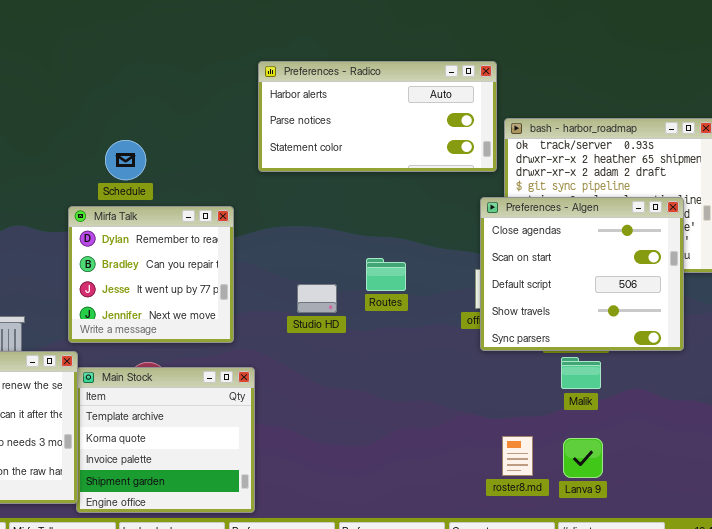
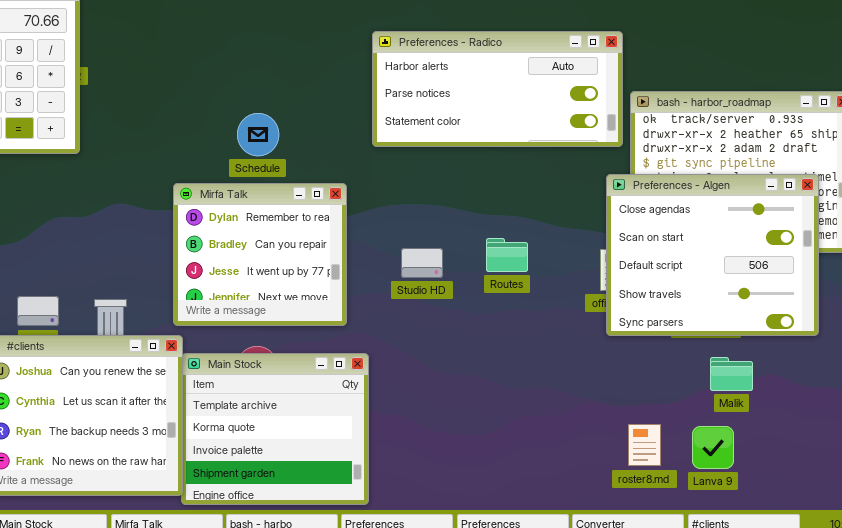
Schedule: [105,140,146,180] -> [237,113,279,156], moved
Studio HD: [297,284,337,313] -> [401,248,443,278], moved
Malik: [561,357,601,389] -> [710,357,753,391], moved

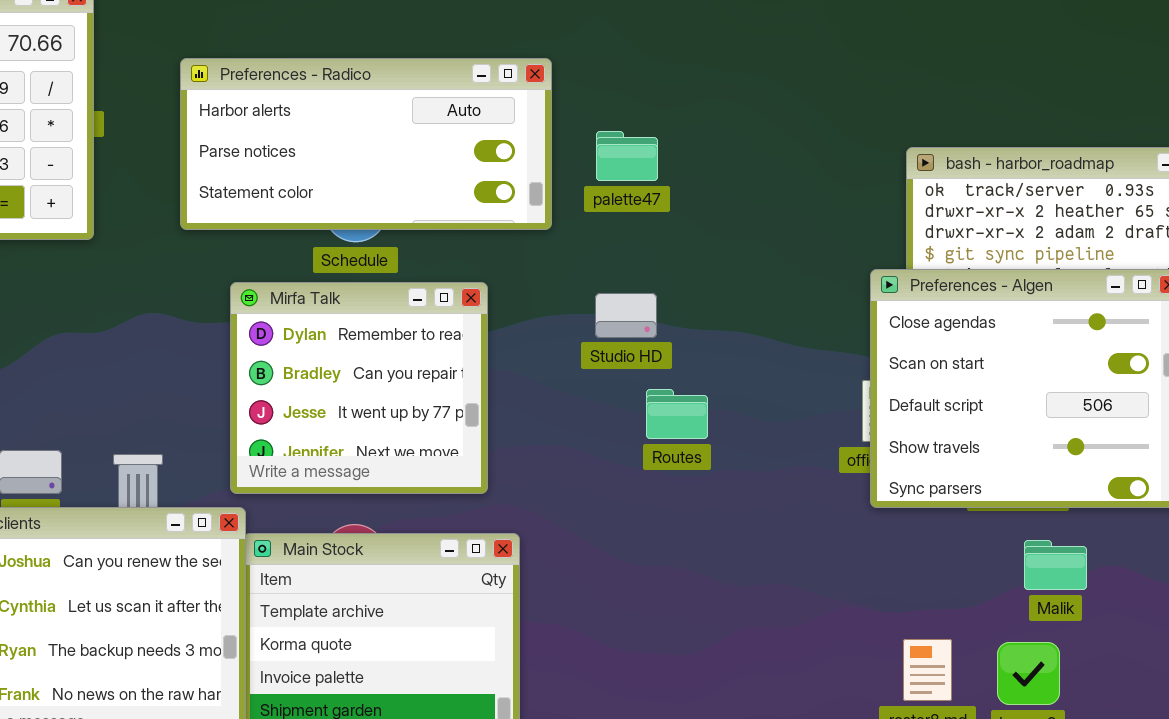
Preferences - Radico: [372,31,623,147] -> [180,58,552,230], moved
Routes: [486,238,528,272] -> [646,389,708,439], moved
Studio HD: [401,248,443,278] -> [595,293,657,338], moved

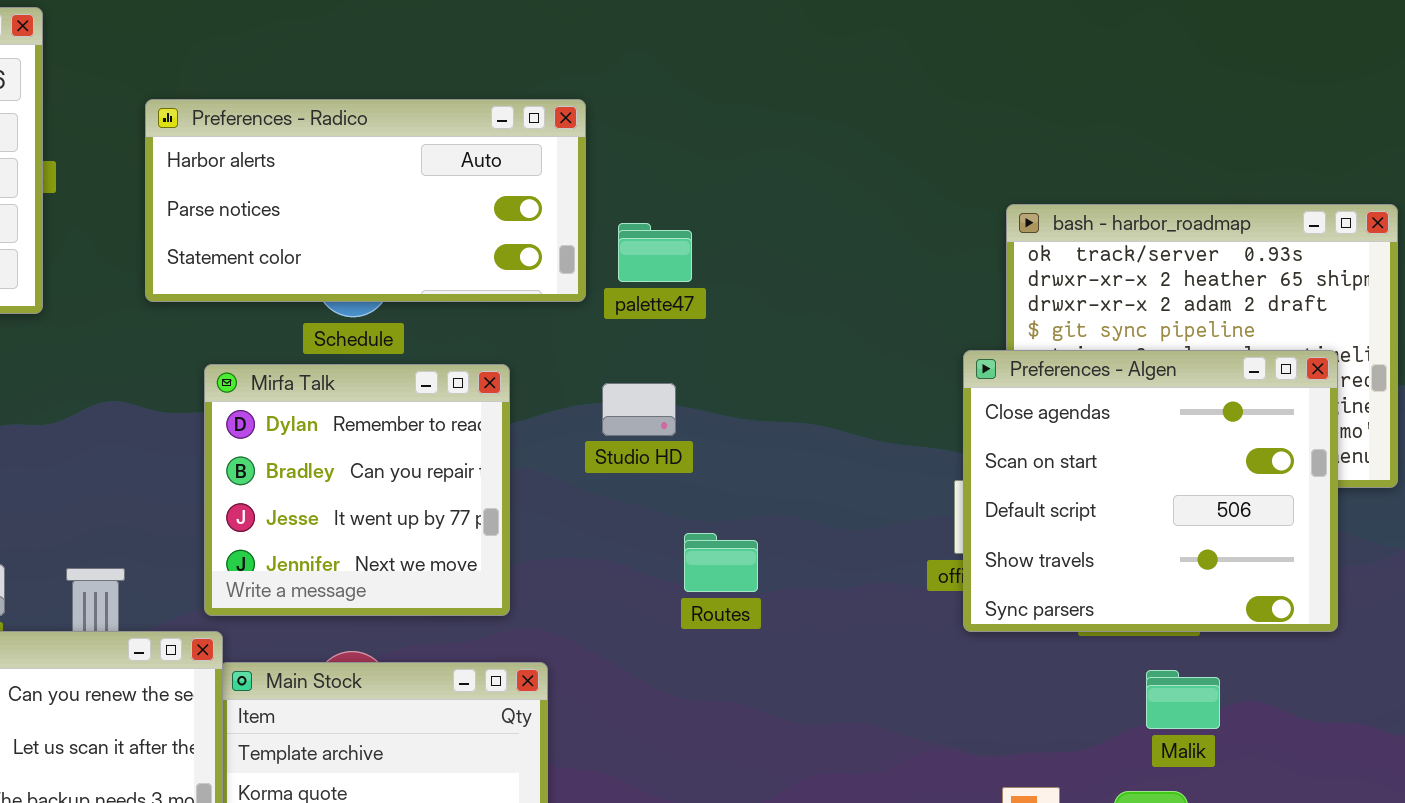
palette47: [596,131,658,181] -> [618,223,692,282], moved
Studio HD: [595,293,657,338] -> [602,383,676,436], moved
Routes: [646,389,708,439] -> [684,533,758,592], moved

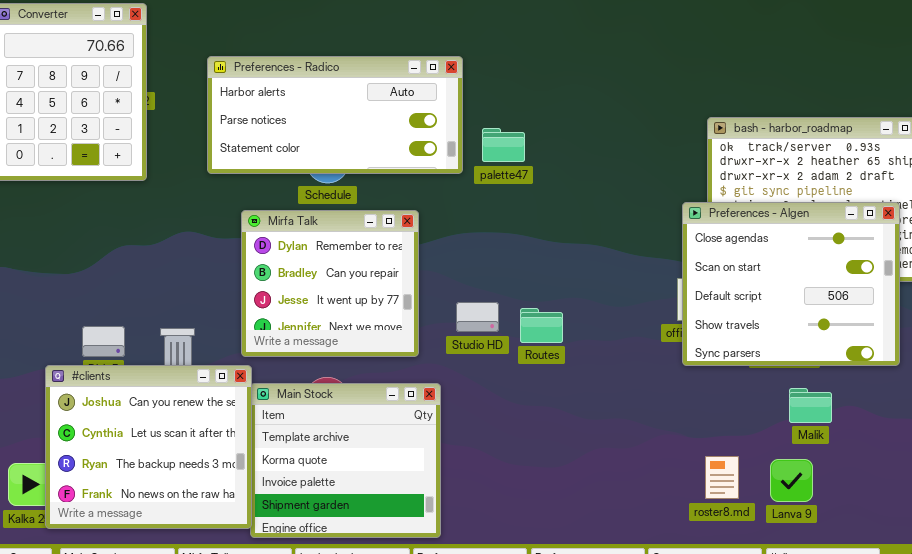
Studio HD: [602,383,676,436] -> [456,302,499,332], moved

